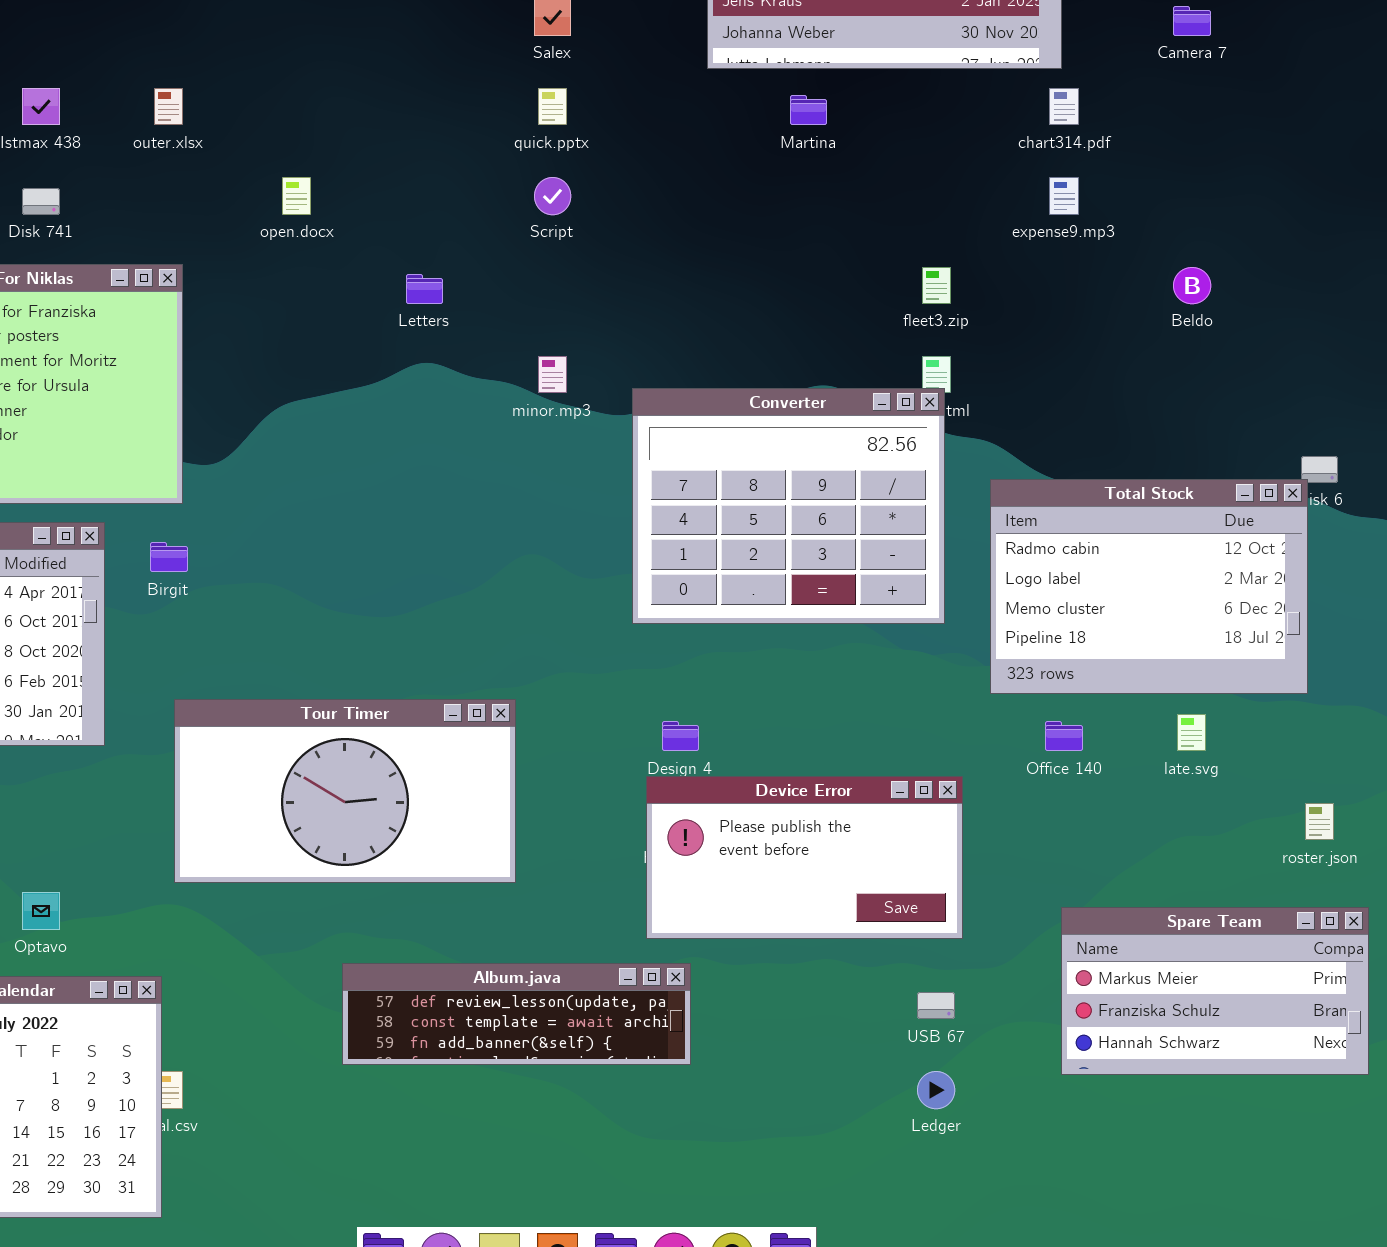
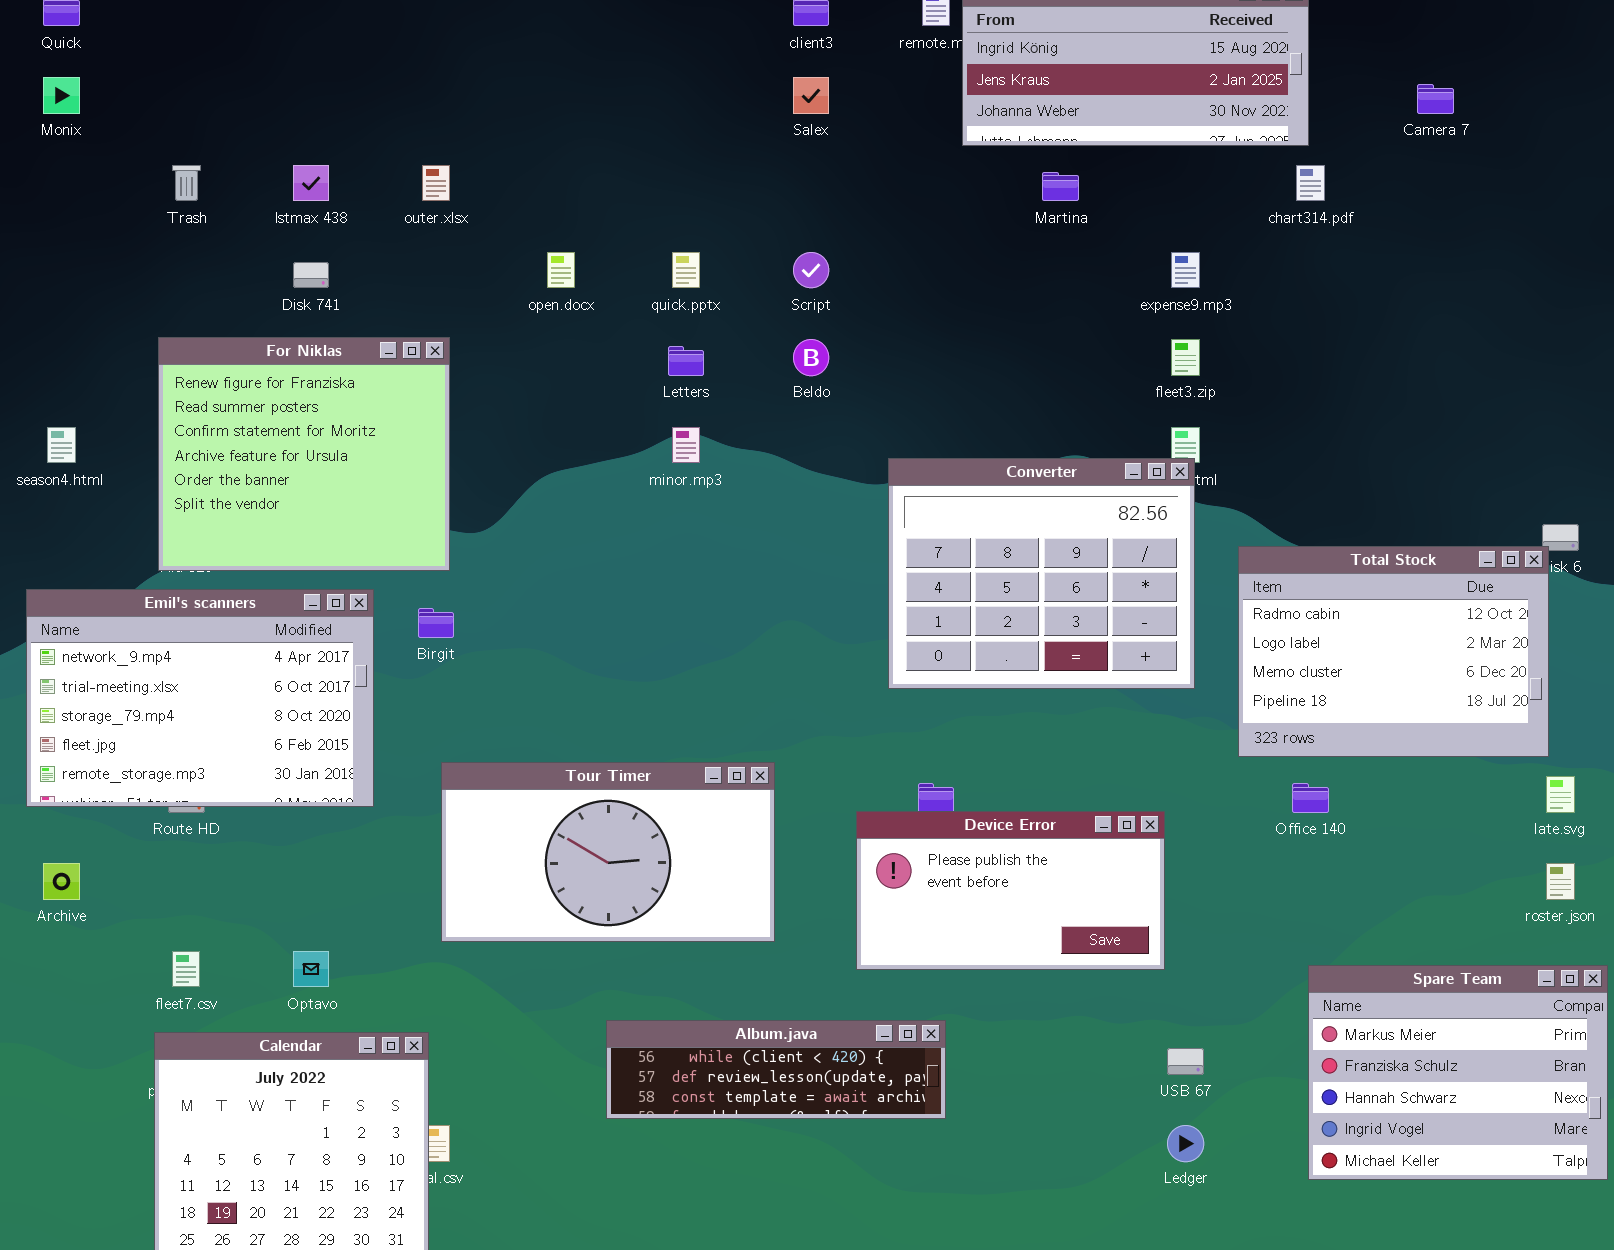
quick.pptx: [538,88,567,125] -> [672,252,700,288], moved
expense9.mp3: [1049,177,1079,215] -> [1171,252,1200,288], moved
Beldo: [1173,267,1211,304] -> [793,339,829,376], moved
minor.mp3: [538,356,567,393] -> [672,427,700,463], moved
late.svg: [1177,714,1206,751] -> [1546,776,1575,813], moved
Device Error: [646,776,963,939] -> [856,811,1165,970], moved
Spare Team: [1061,907,1369,1075] -> [1308,965,1608,1180], resized
Album.java: [342,963,691,1065] -> [606,1020,946,1119], scrolled up 1 row

